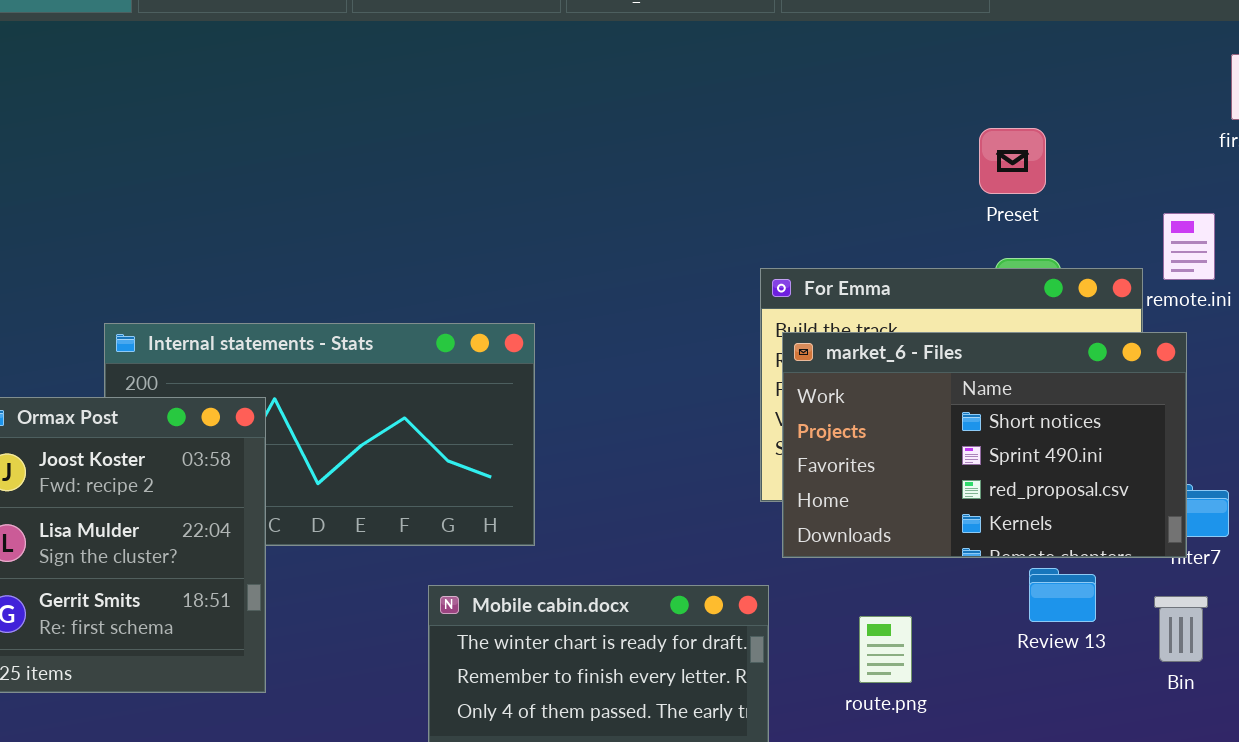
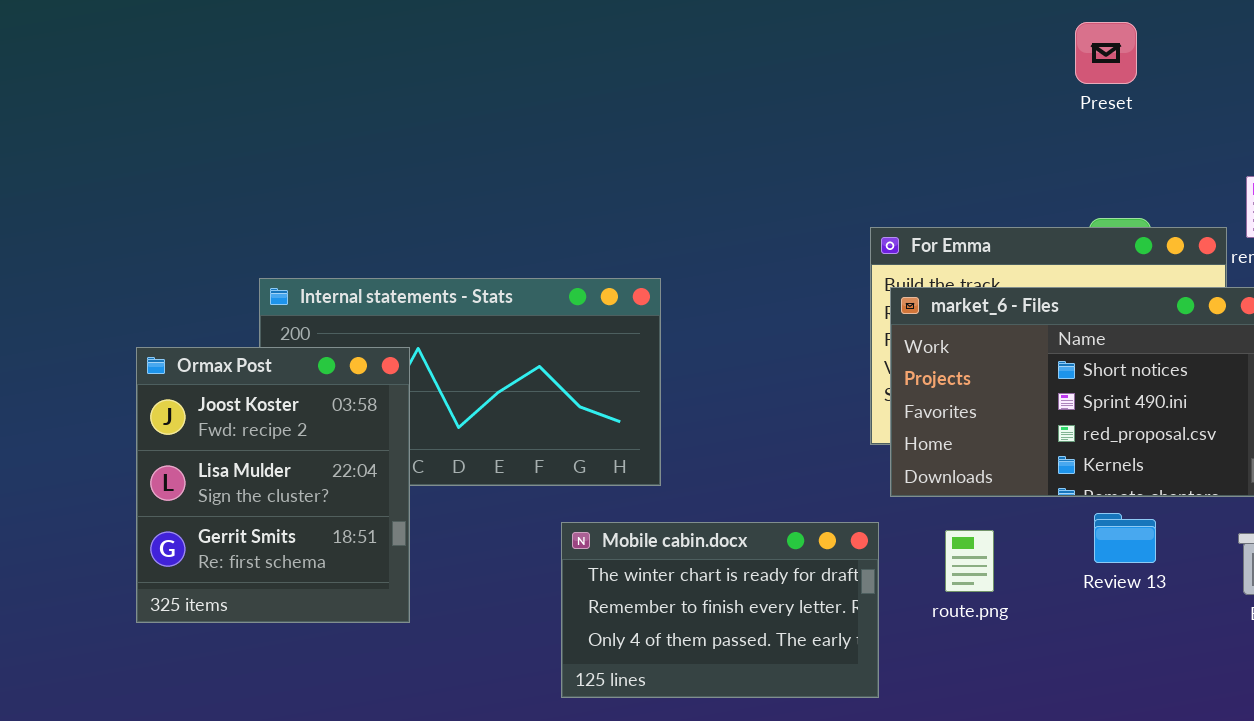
Preset: [979,128,1046,194] -> [1075,22,1137,84], moved
Review 13: [1029,568,1096,622] -> [1094,513,1156,563], moved
route.png: [859,616,912,683] -> [945,530,994,592], moved

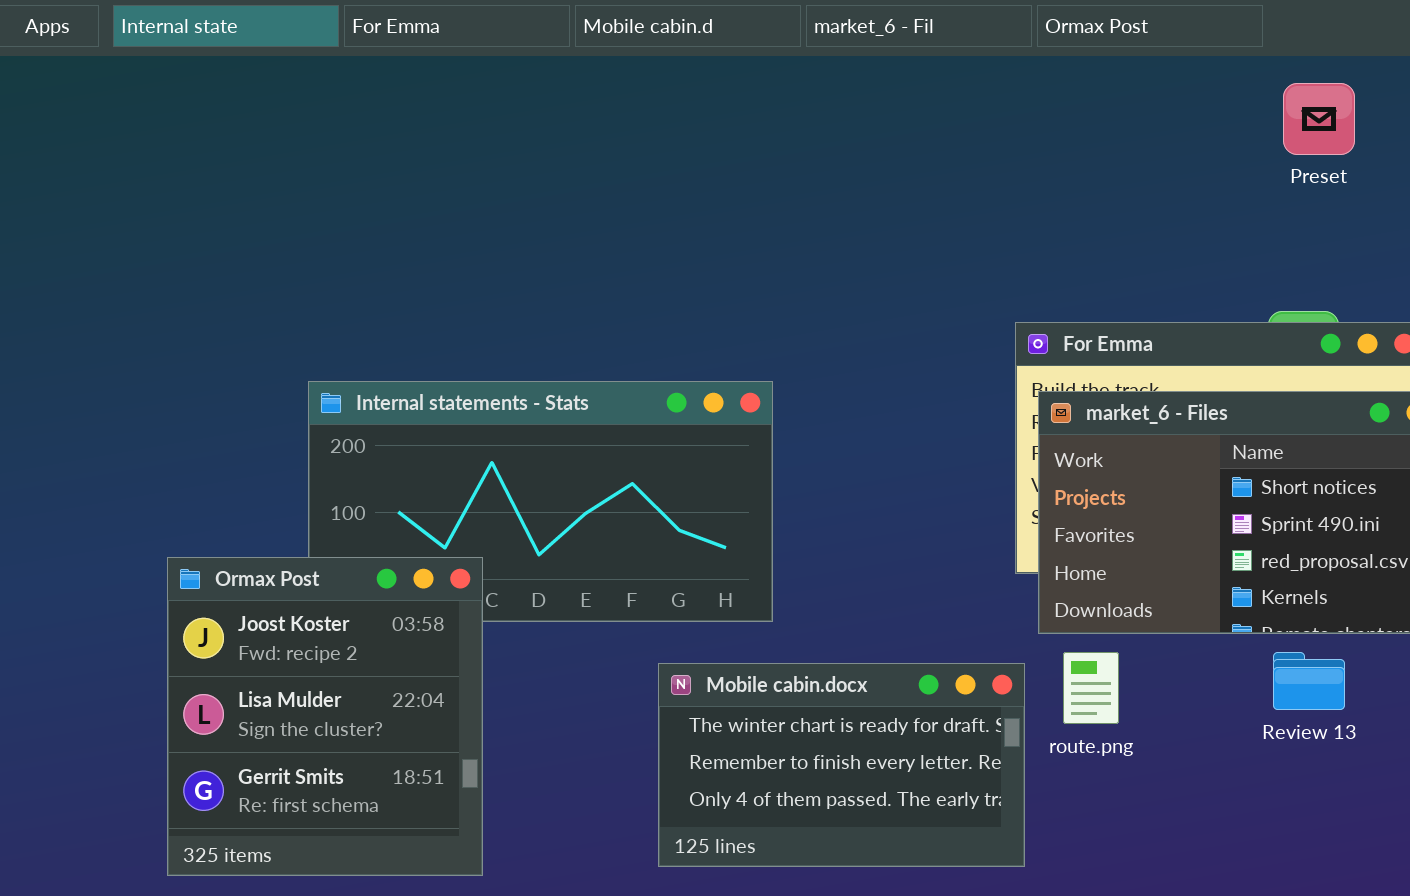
Preset: [1075,22,1137,84] -> [1283,83,1355,155], moved
Ormax Post: [136,347,410,623] -> [167,557,483,876], moved
route.png: [945,530,994,592] -> [1063,652,1119,724], moved

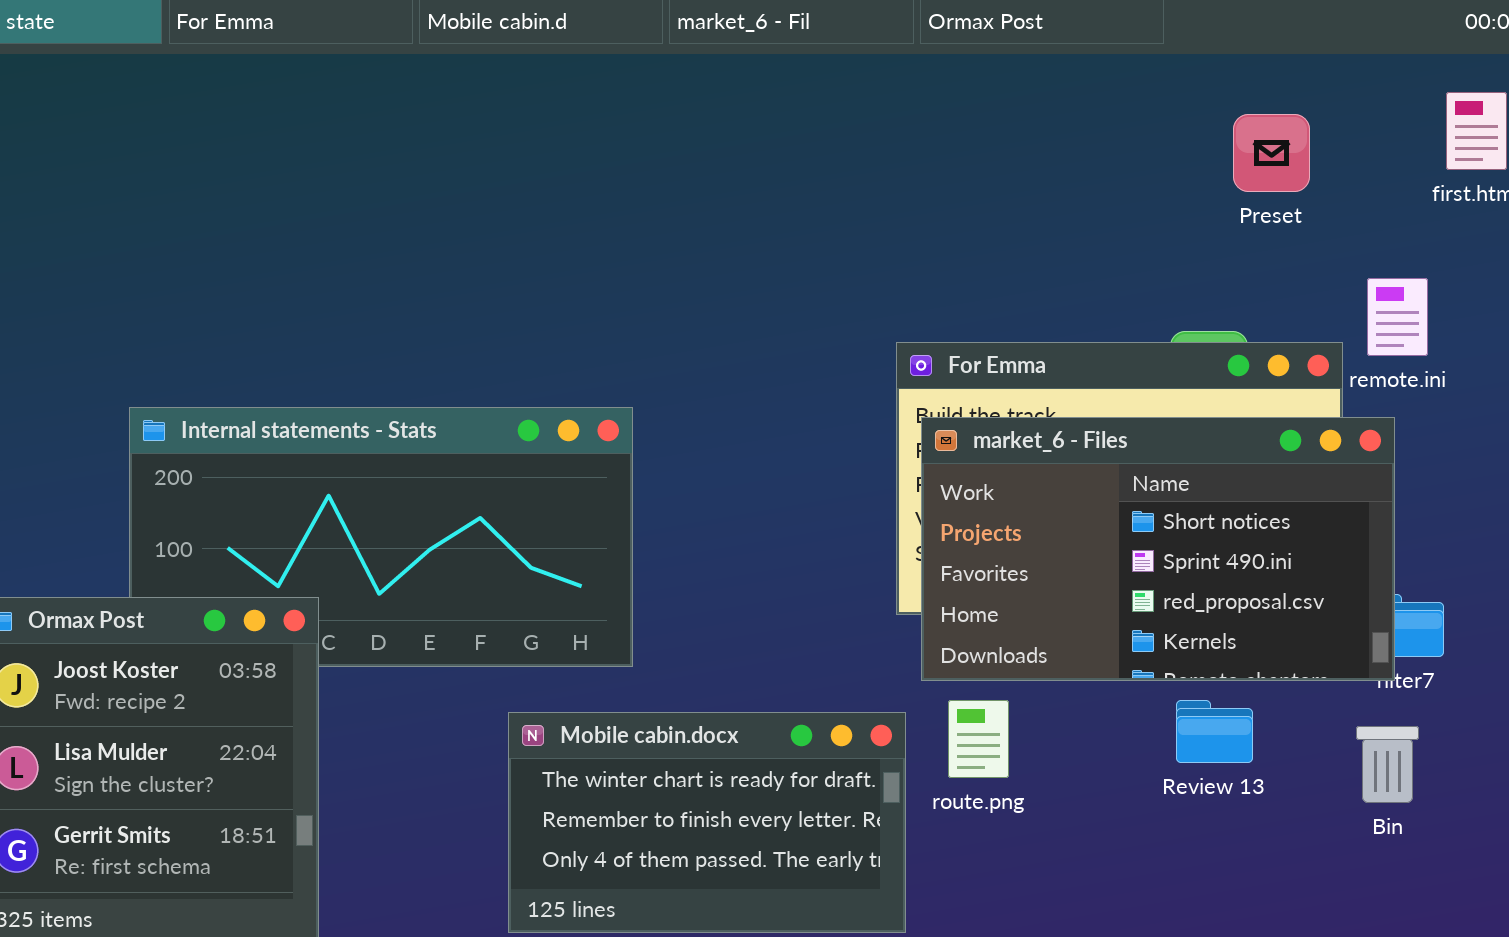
Preset: [1283,83,1355,155] -> [1233,114,1310,192], moved

